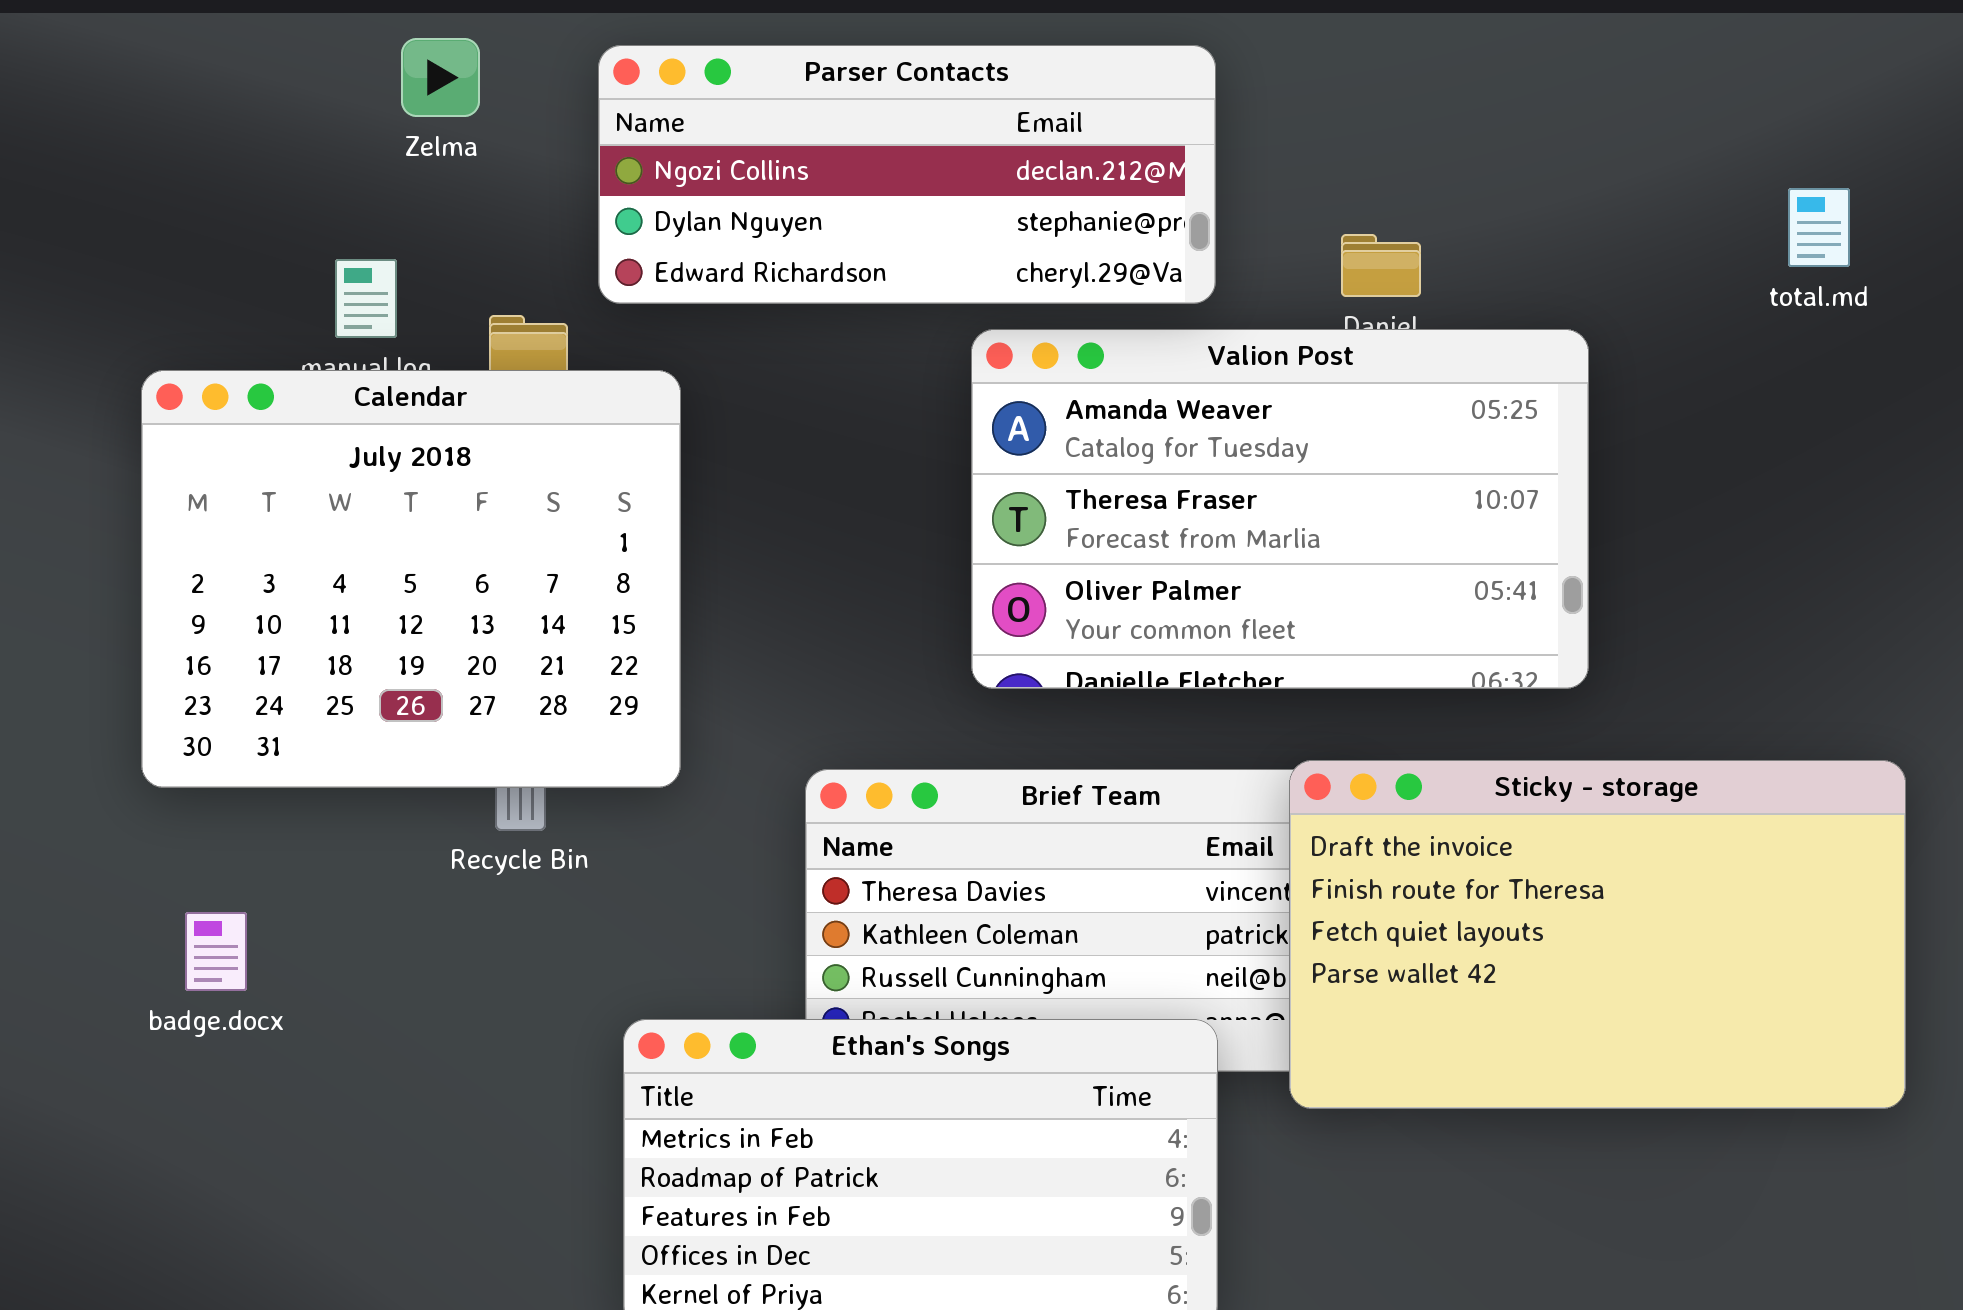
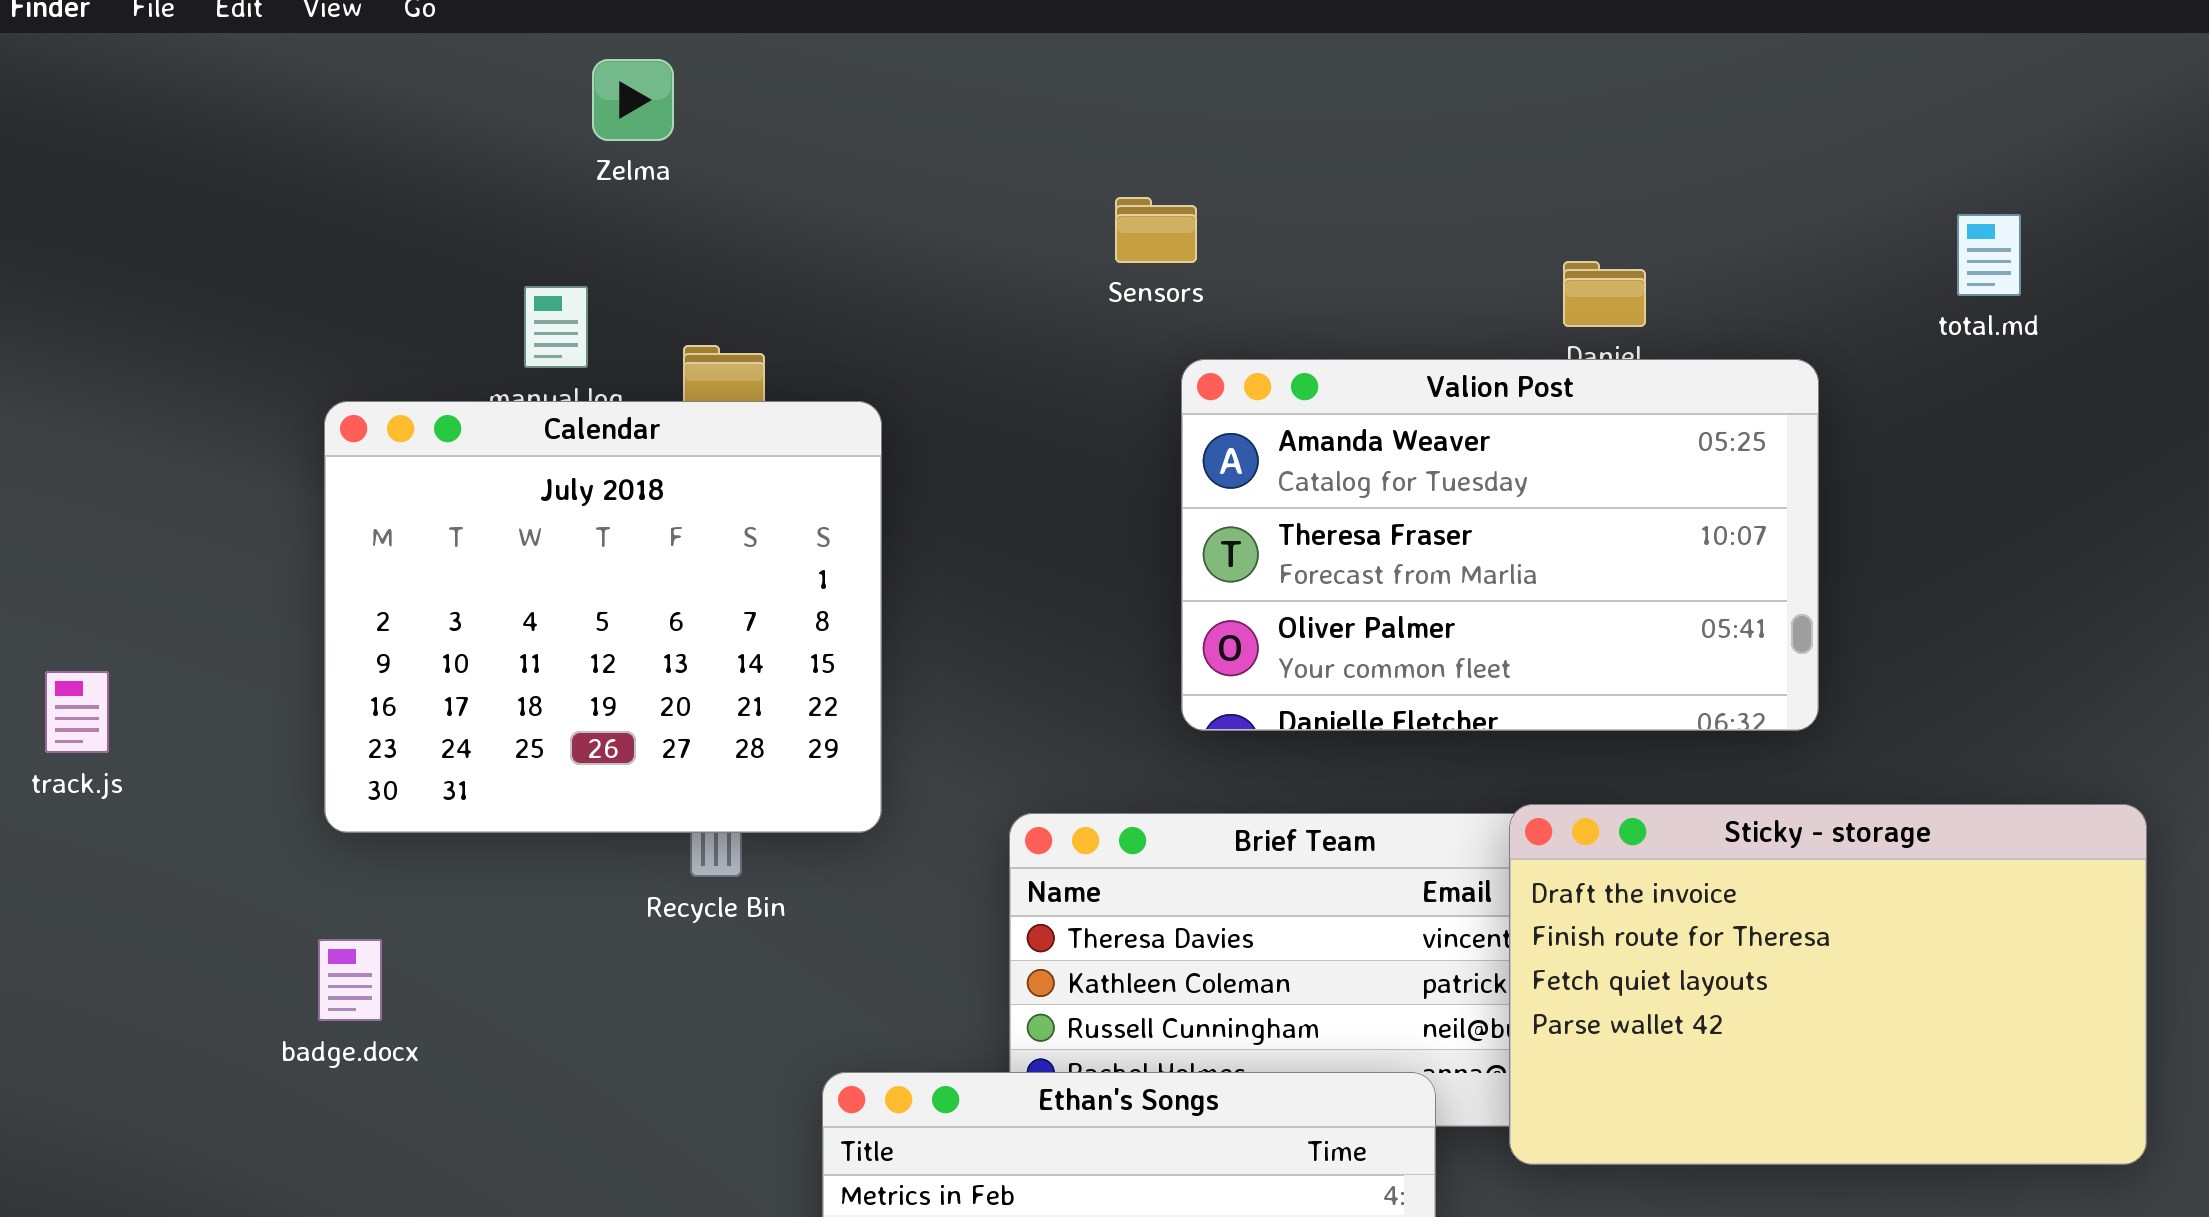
Parser Contacts: [598,45,1216,304] -> none, closed
total.md: [1788,188,1850,267] -> [1957,214,2021,296], moved
badge.docx: [185,912,247,991] -> [318,939,382,1021], moved

